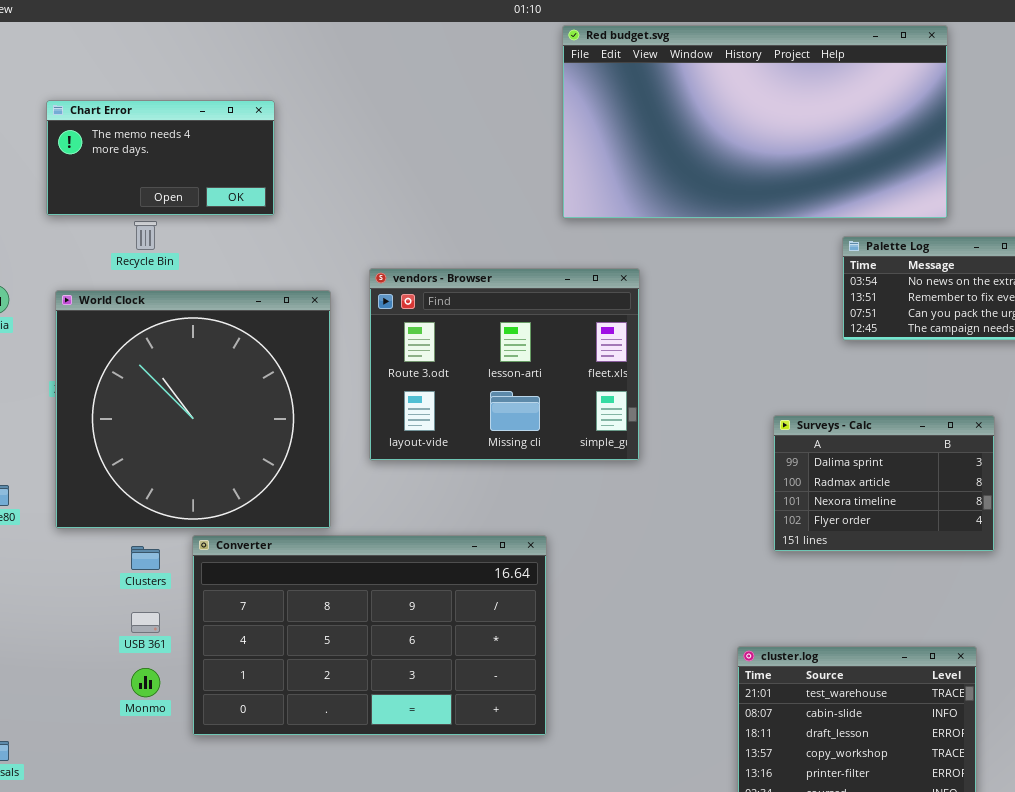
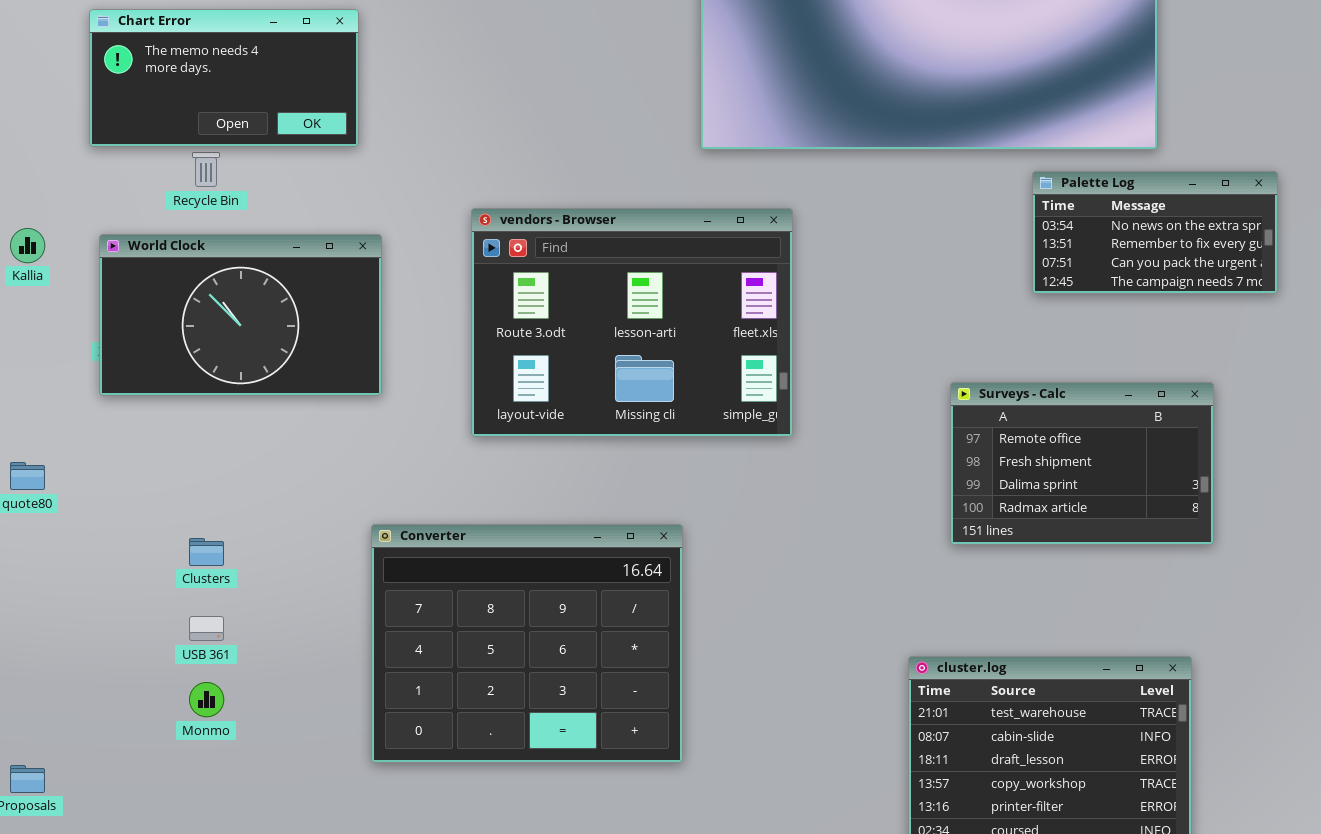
World Clock: [55,290,331,529] -> [99,234,382,396], resized
Surveys - Calc: [773,415,995,552] -> [950,382,1214,545], scrolled up 2 rows
Converter: [192,535,547,736] -> [371,524,683,763], resized

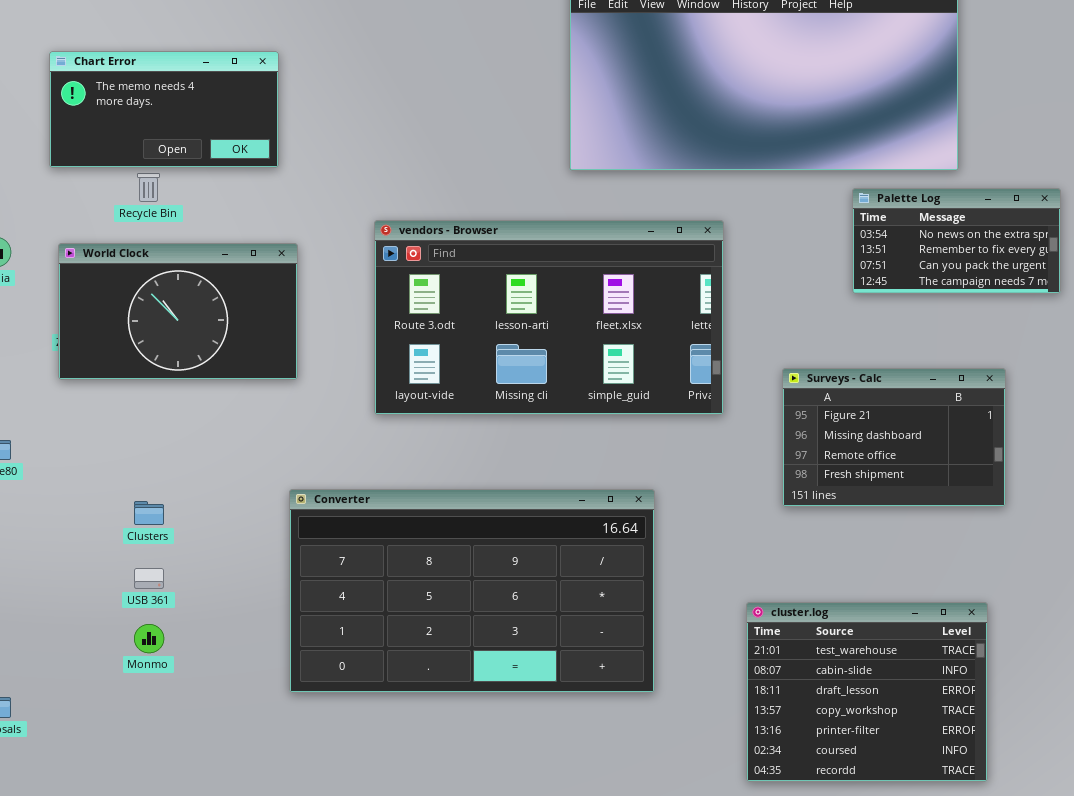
vendors - Browser: [471,208,793,437] -> [374,220,724,415], resized
Surveys - Calc: [950,382,1214,545] -> [782,368,1006,507], scrolled up 2 rows
Converter: [371,524,683,763] -> [289,489,655,693], resized

